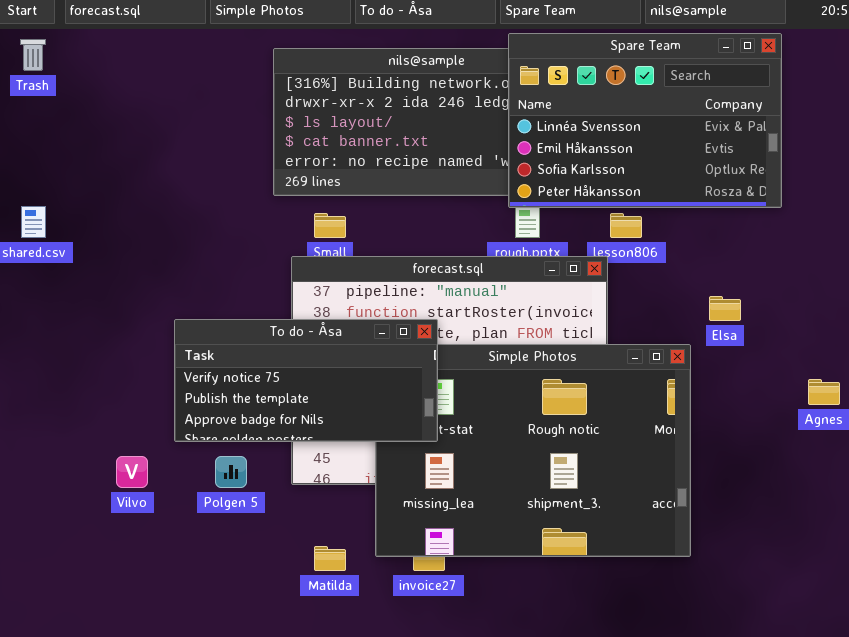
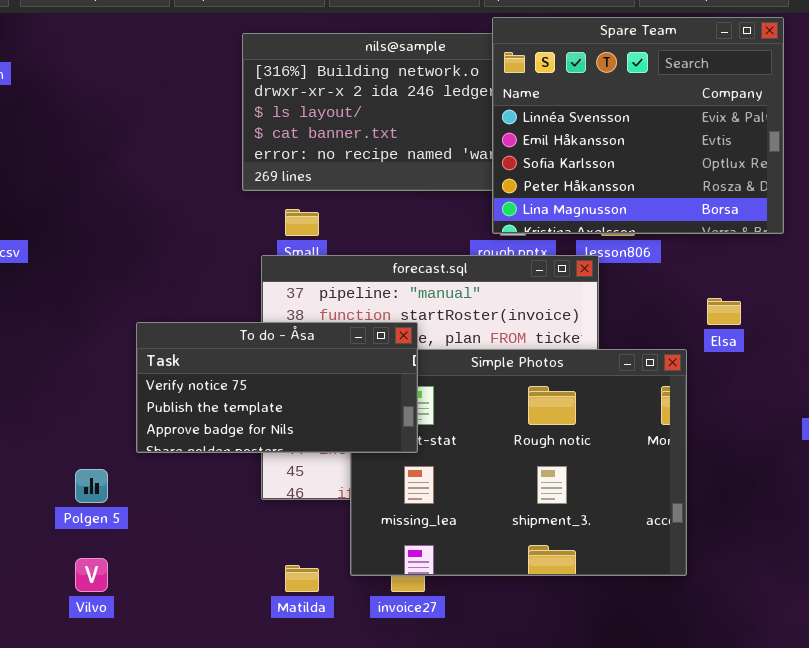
Spare Team: [508,33,782,208] -> [492,17,784,234], resized
Vilvo: [116,456,148,488] -> [75,558,108,592], moved
Polgen 5: [215,456,247,488] -> [75,469,108,503], moved

